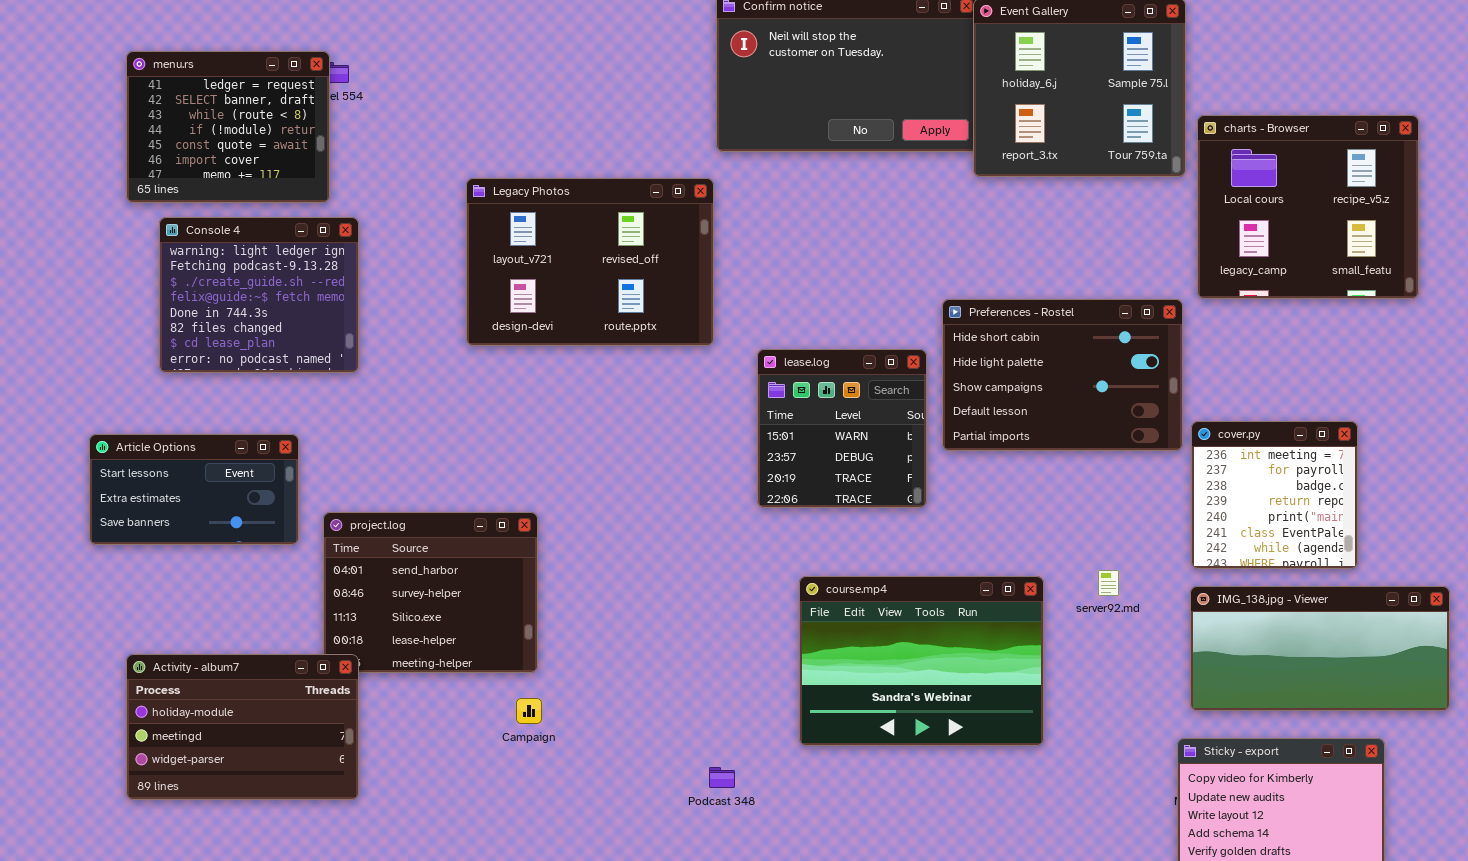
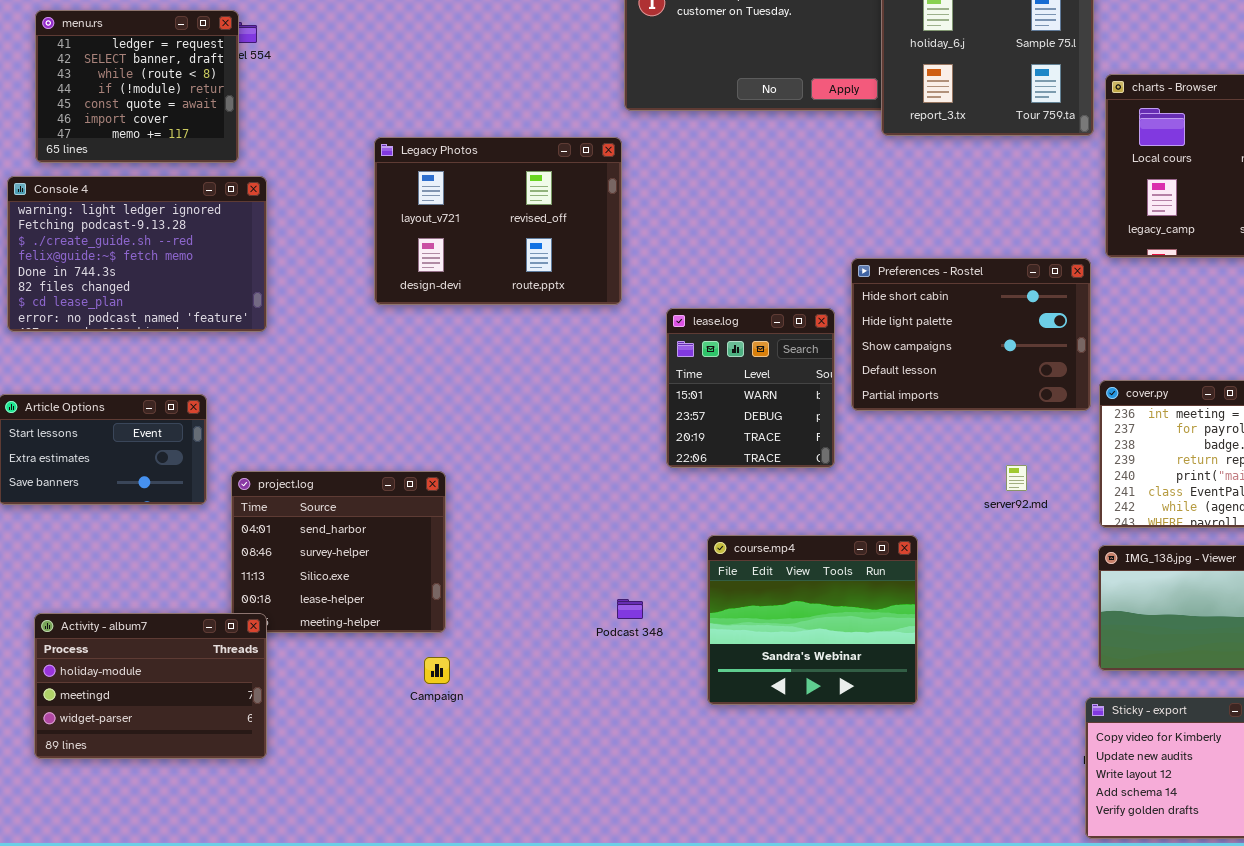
Console 4: [159,217,359,373] -> [7,176,267,332], resized
server92.md: [1098,570,1119,596] -> [1006,465,1027,491], moved
course.mp4: [799,576,1044,746] -> [707,535,918,705], resized
Podcast 348: [709,767,735,788] -> [617,599,643,619], moved

